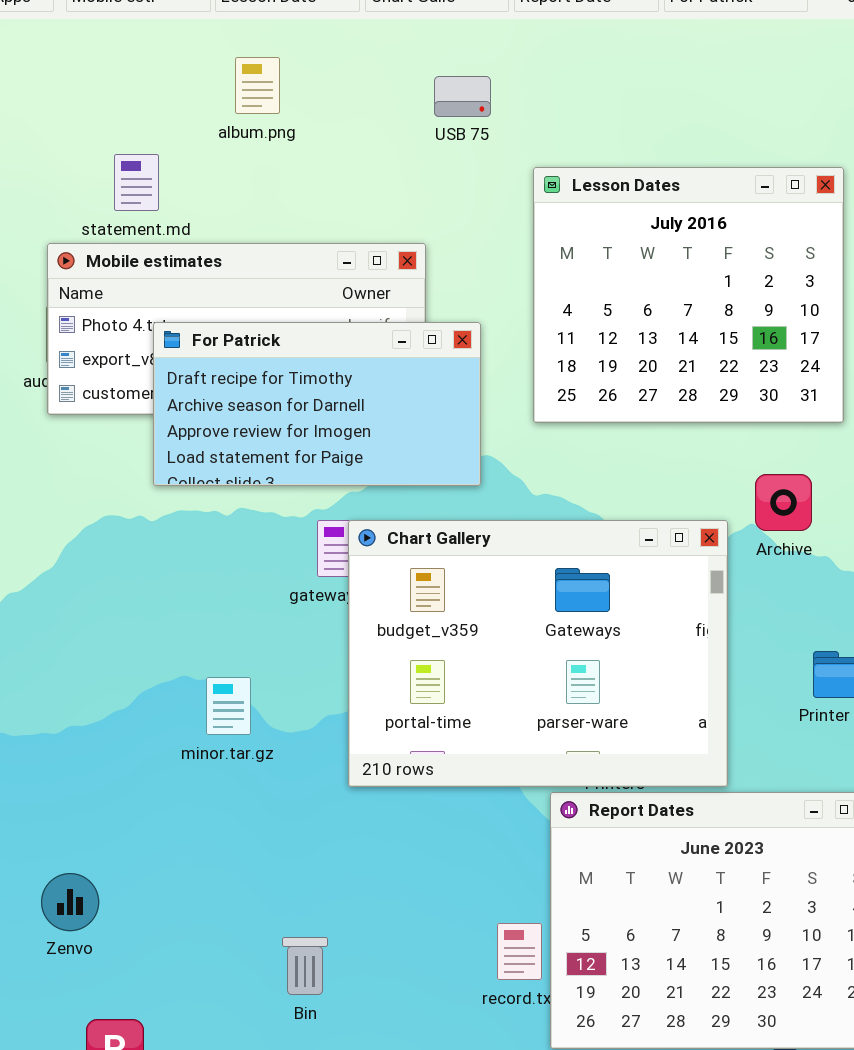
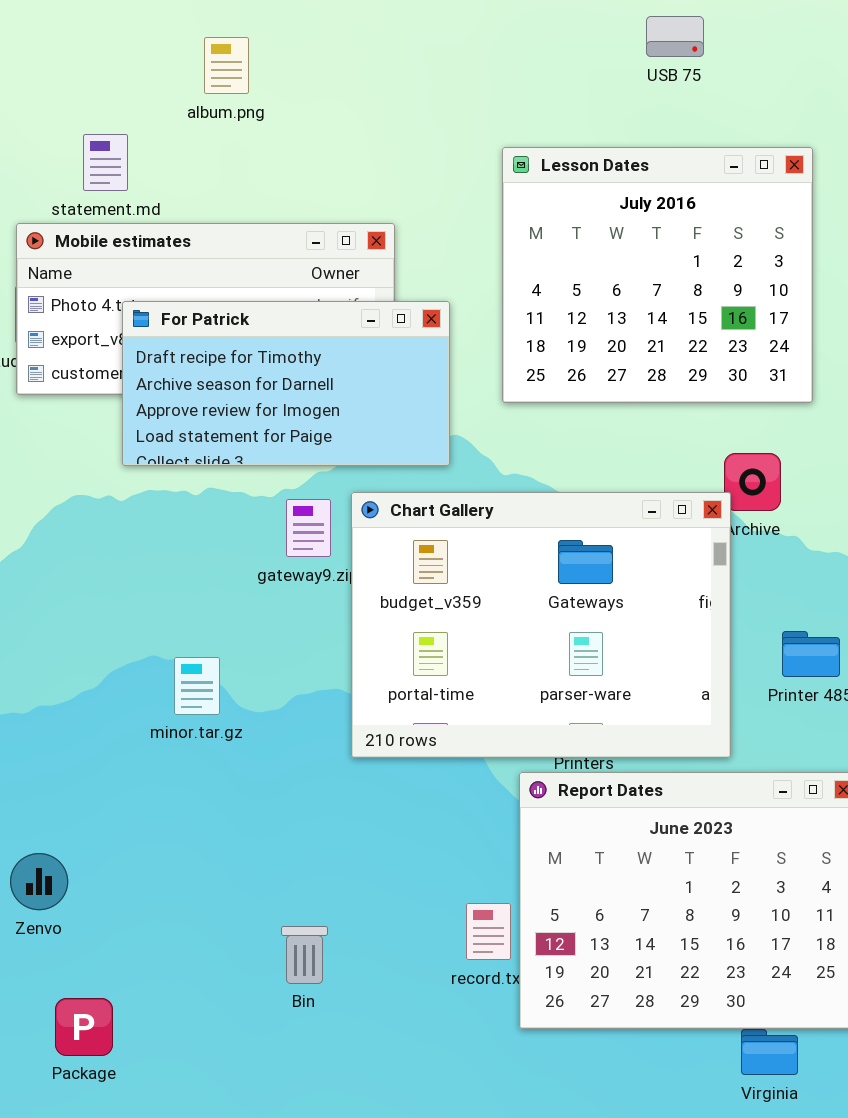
USB 75: [434,76,491,117] -> [646,16,704,57], moved
Chart Gallery: [348,520,728,787] -> [351,492,731,758], moved
Bin: [282,937,328,995] -> [281,926,328,984], moved

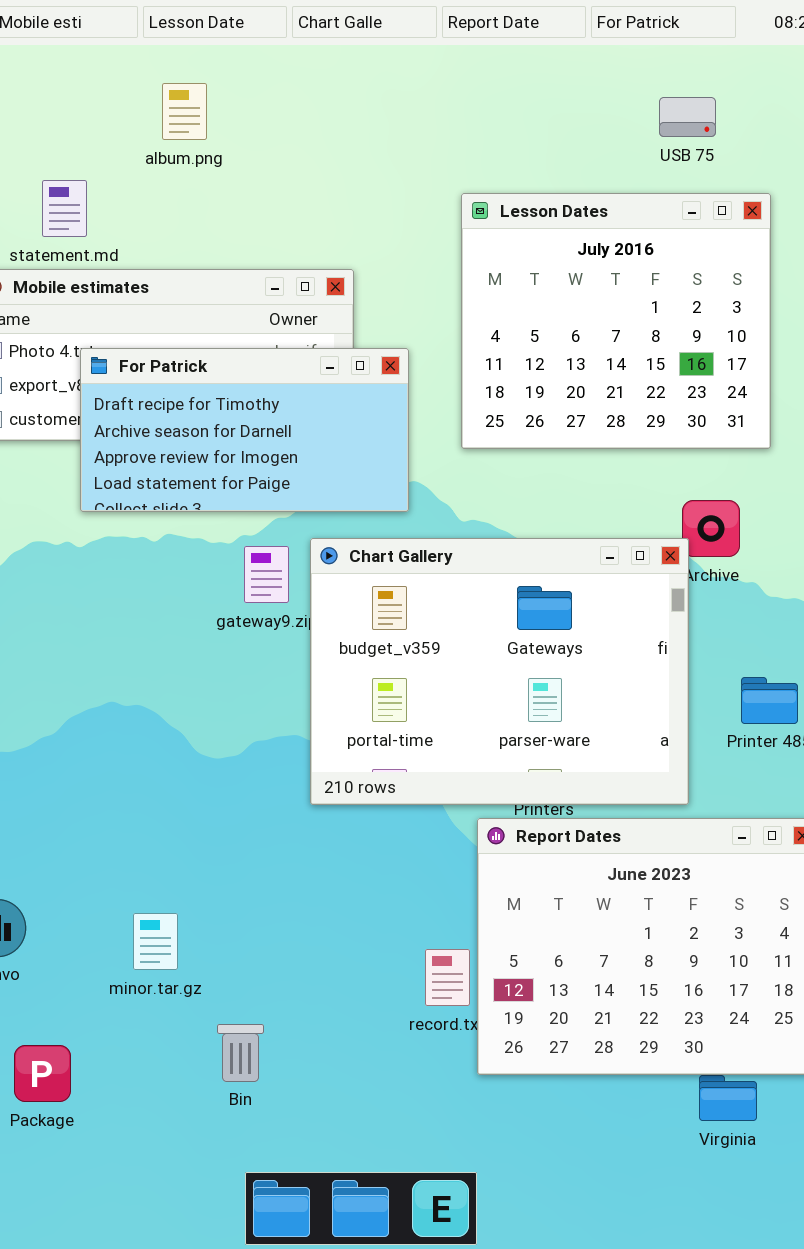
USB 75: [646,16,704,57] -> [659,97,716,137], moved
minor.tar.gz: [174,657,220,715] -> [133,913,178,970], moved
Bin: [281,926,328,984] -> [217,1024,264,1082], moved

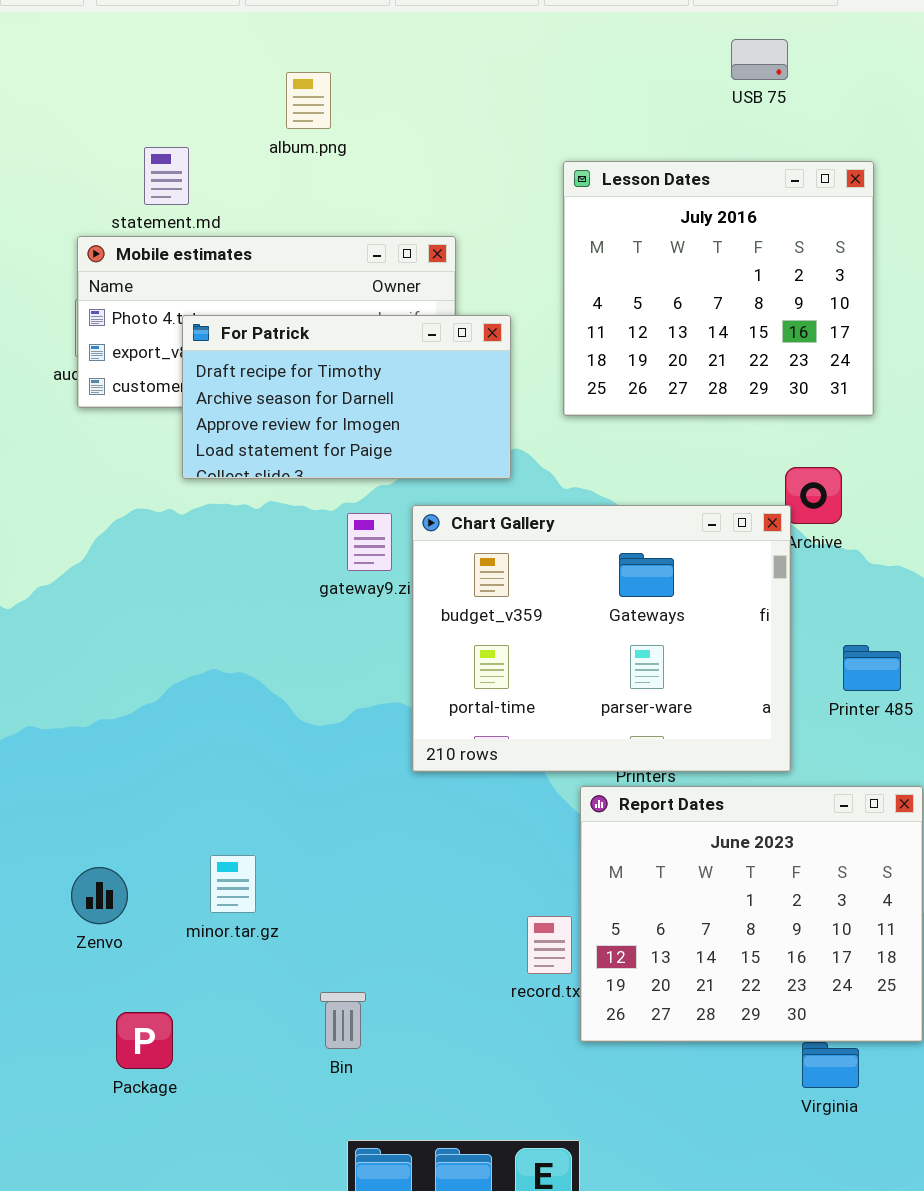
album.png: [162,83,207,140] -> [286,72,331,129], moved
USB 75: [659,97,716,137] -> [731,39,788,80], moved
minor.tar.gz: [133,913,178,970] -> [210,855,256,913], moved

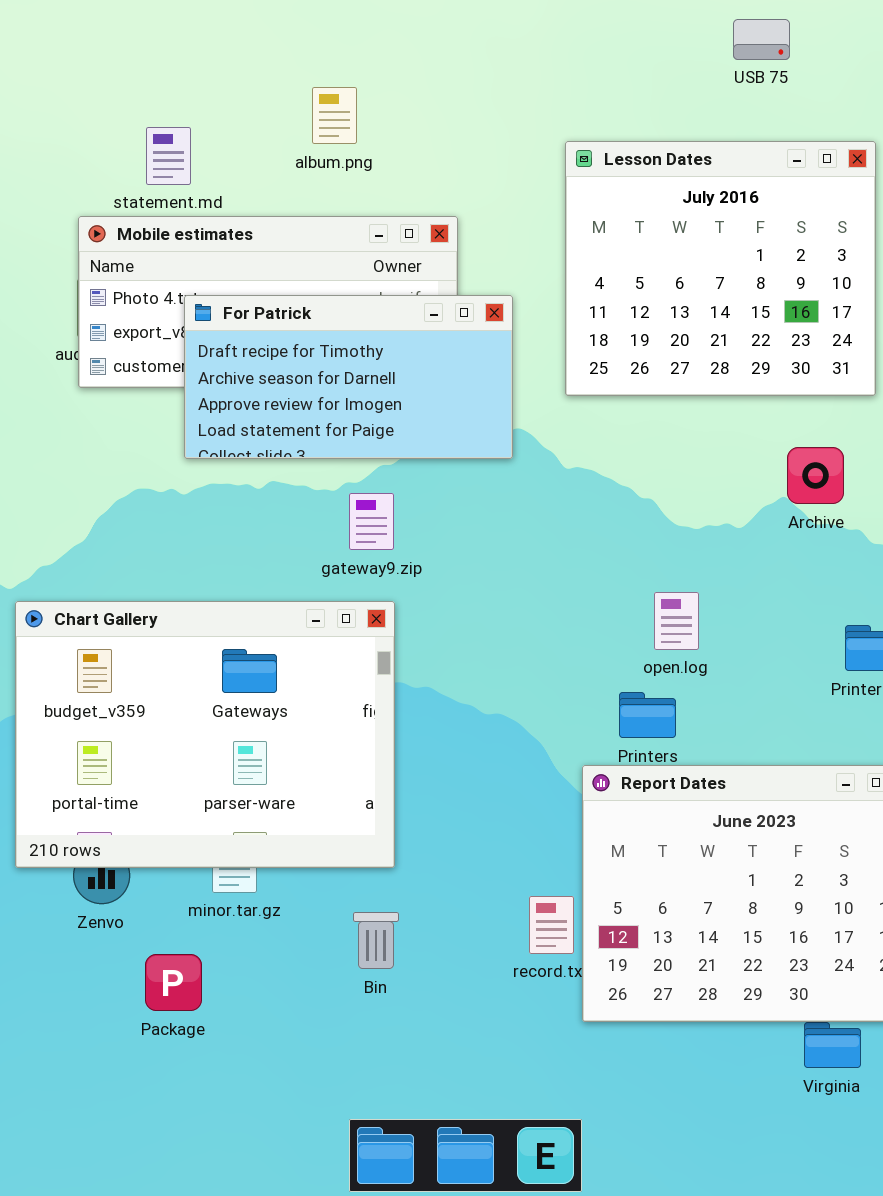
album.png: [286,72,331,129] -> [312,87,357,144], moved
Chart Gallery: [412,505,791,772] -> [15,601,395,868], moved
Bin: [320,992,366,1049] -> [353,912,399,969], moved
Package: [116,1012,173,1069] -> [145,954,202,1011], moved

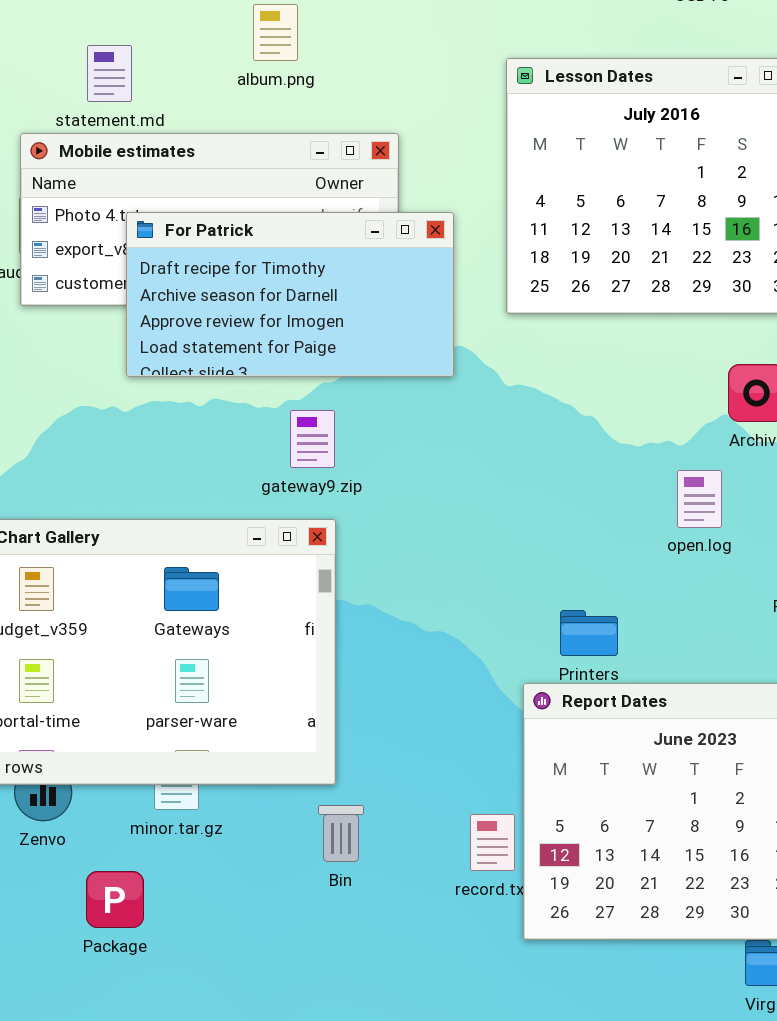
open.log: [654,592,699,650] -> [677,470,722,528], moved
Bin: [353,912,399,969] -> [318,805,364,862], moved

